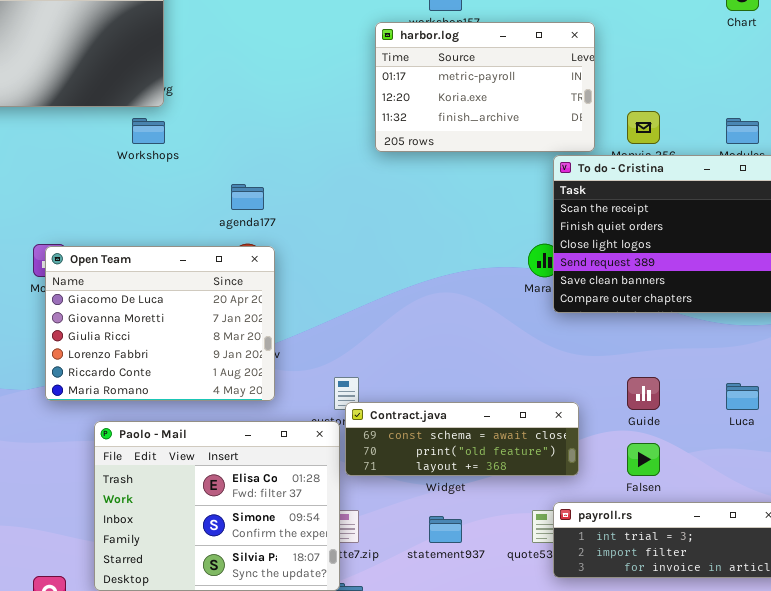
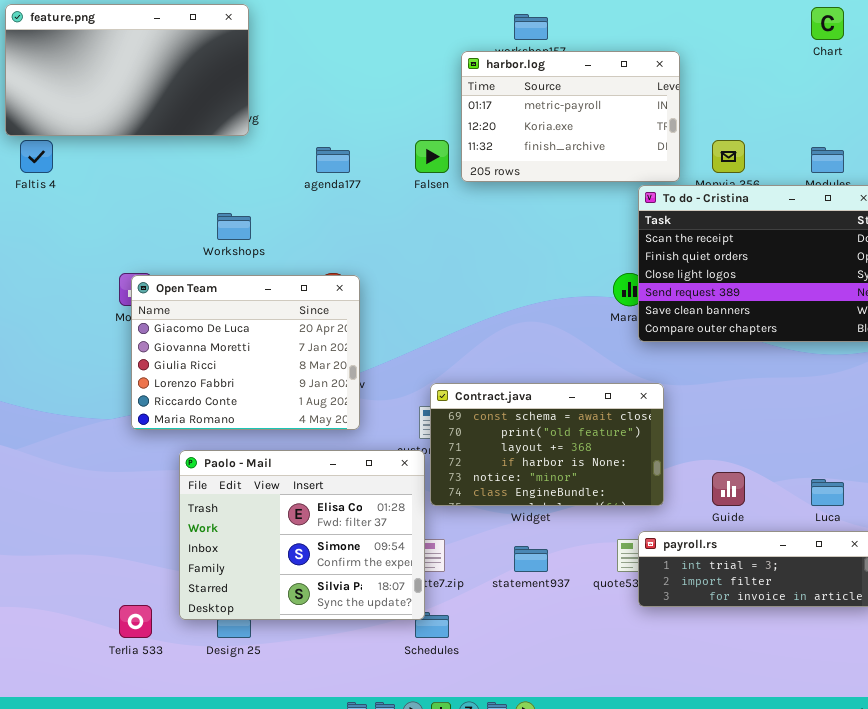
Workshops: [132,118,165,144] -> [217,213,251,240], moved
agenda177: [231,184,264,210] -> [316,147,350,173], moved
Guide: [627,377,660,410] -> [712,472,745,506], moved
Luca: [726,383,759,410] -> [811,479,844,506], moved
Contract.java: [345,402,579,476] -> [430,383,664,506], resized
Falsen: [627,443,660,476] -> [415,140,449,173], moved

